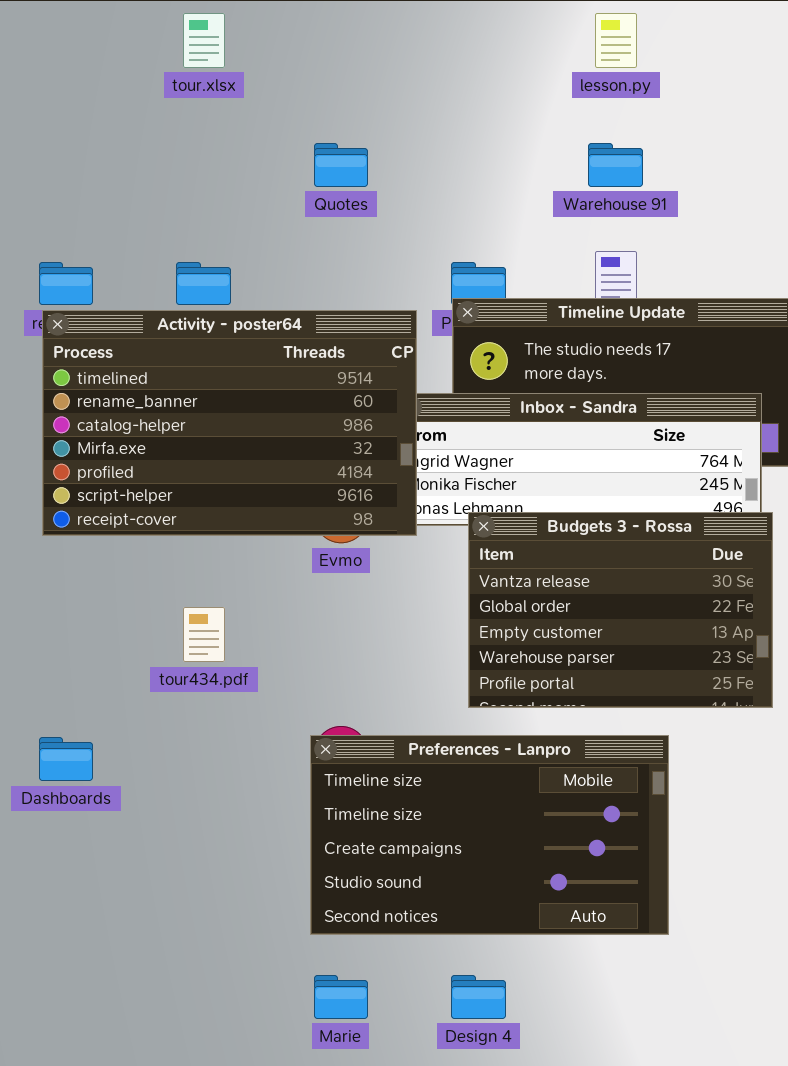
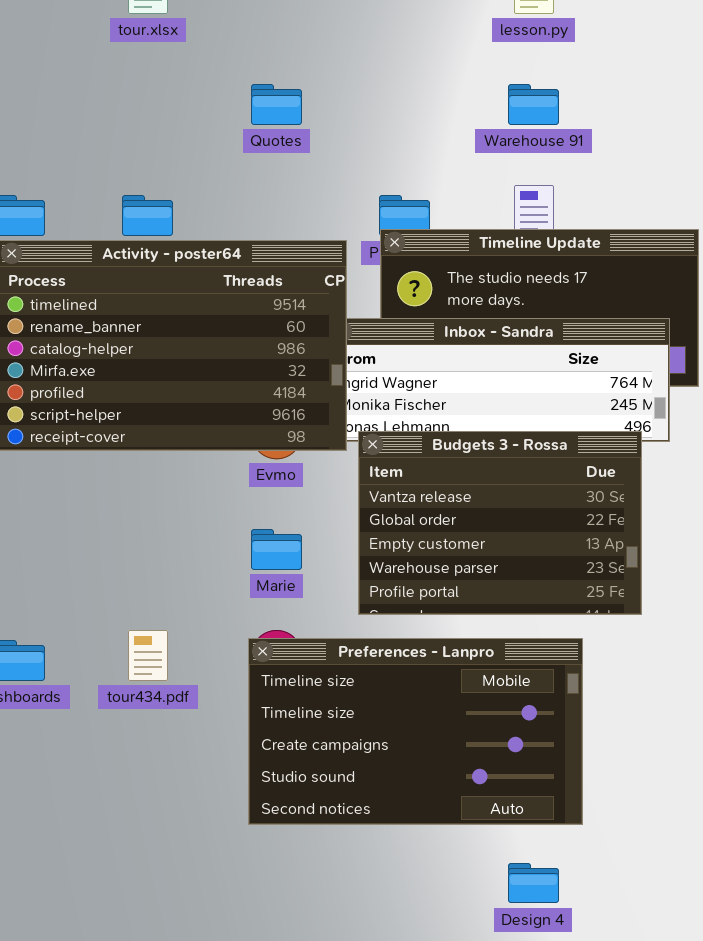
Budgets 3 - Rossa: [468,512,773,708] -> [358,431,642,615], moved
tour434.pdf: [183,607,225,662] -> [128,630,168,681], moved
Marie: [314,975,368,1019] -> [251,529,302,570], moved
Design 4: [451,975,506,1019] -> [508,863,559,903], moved

